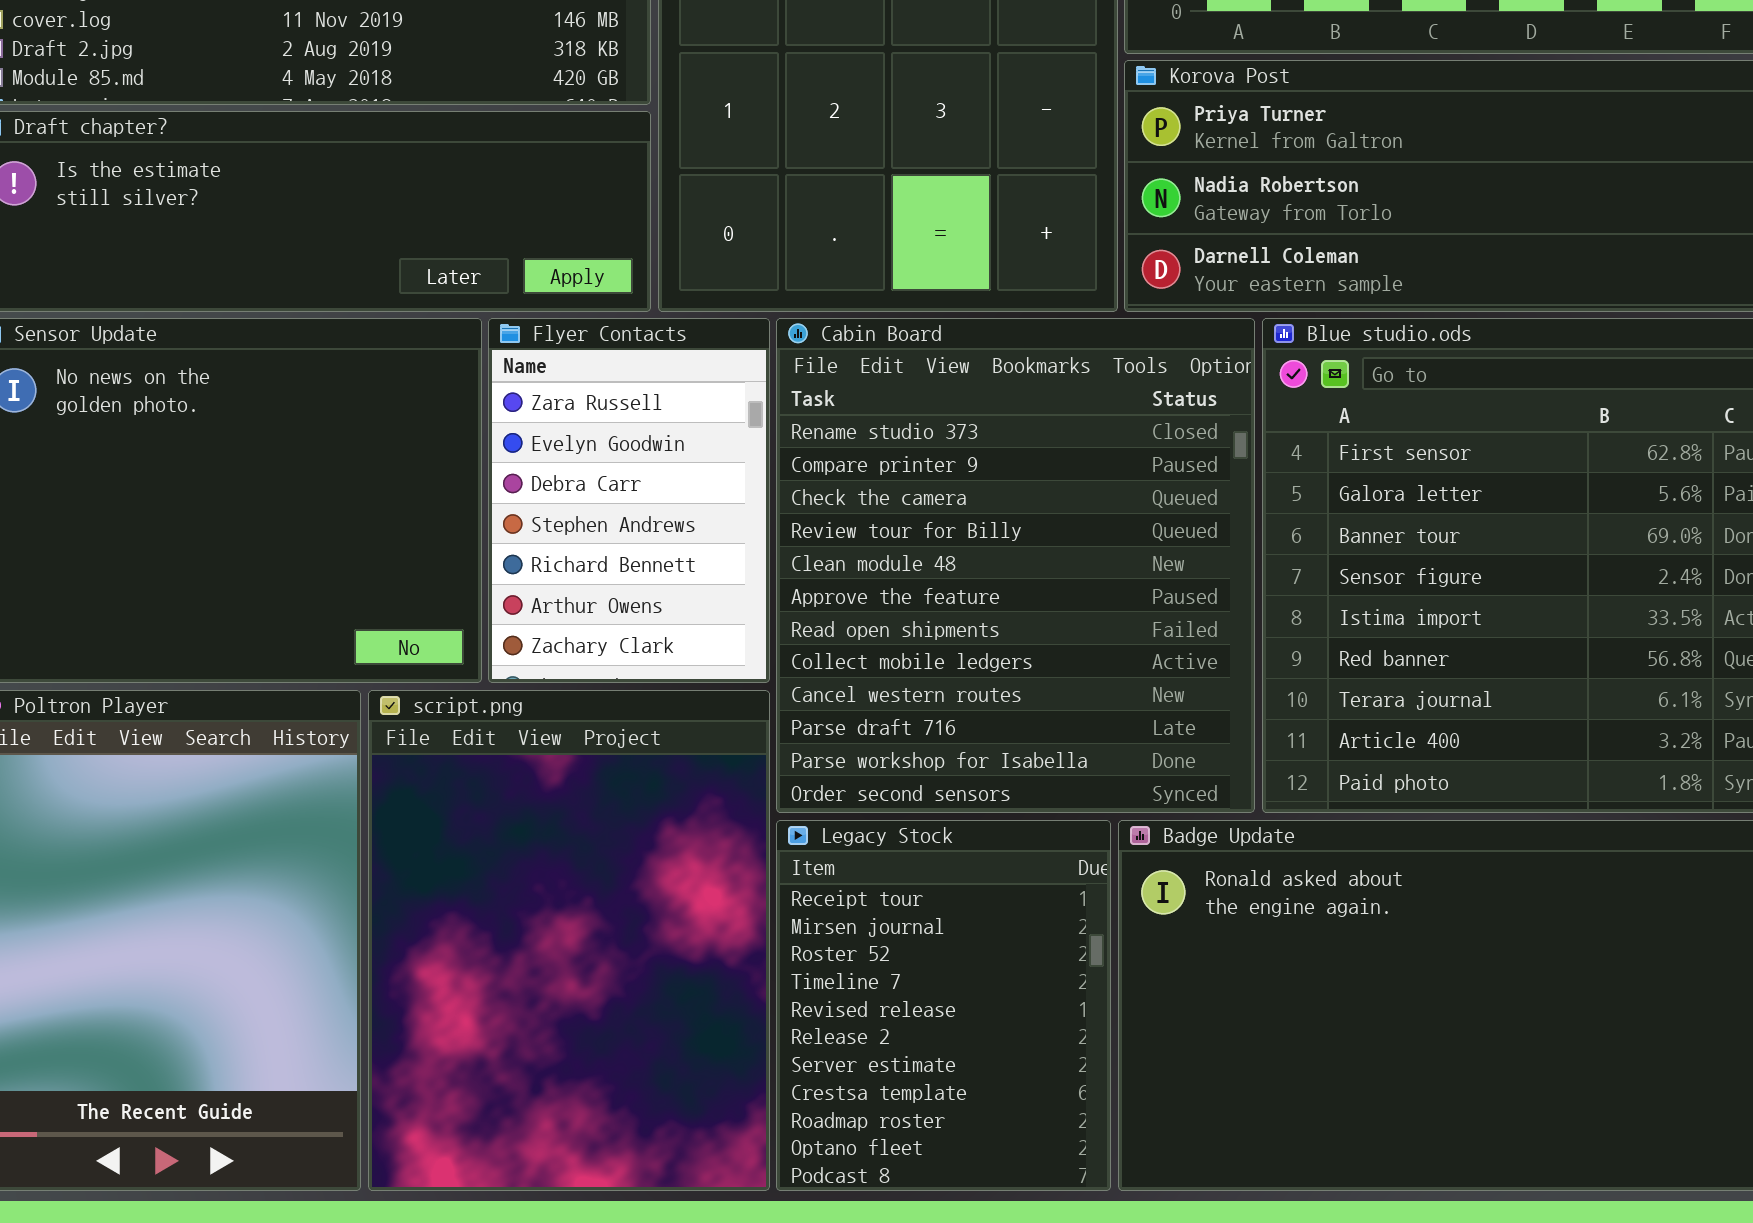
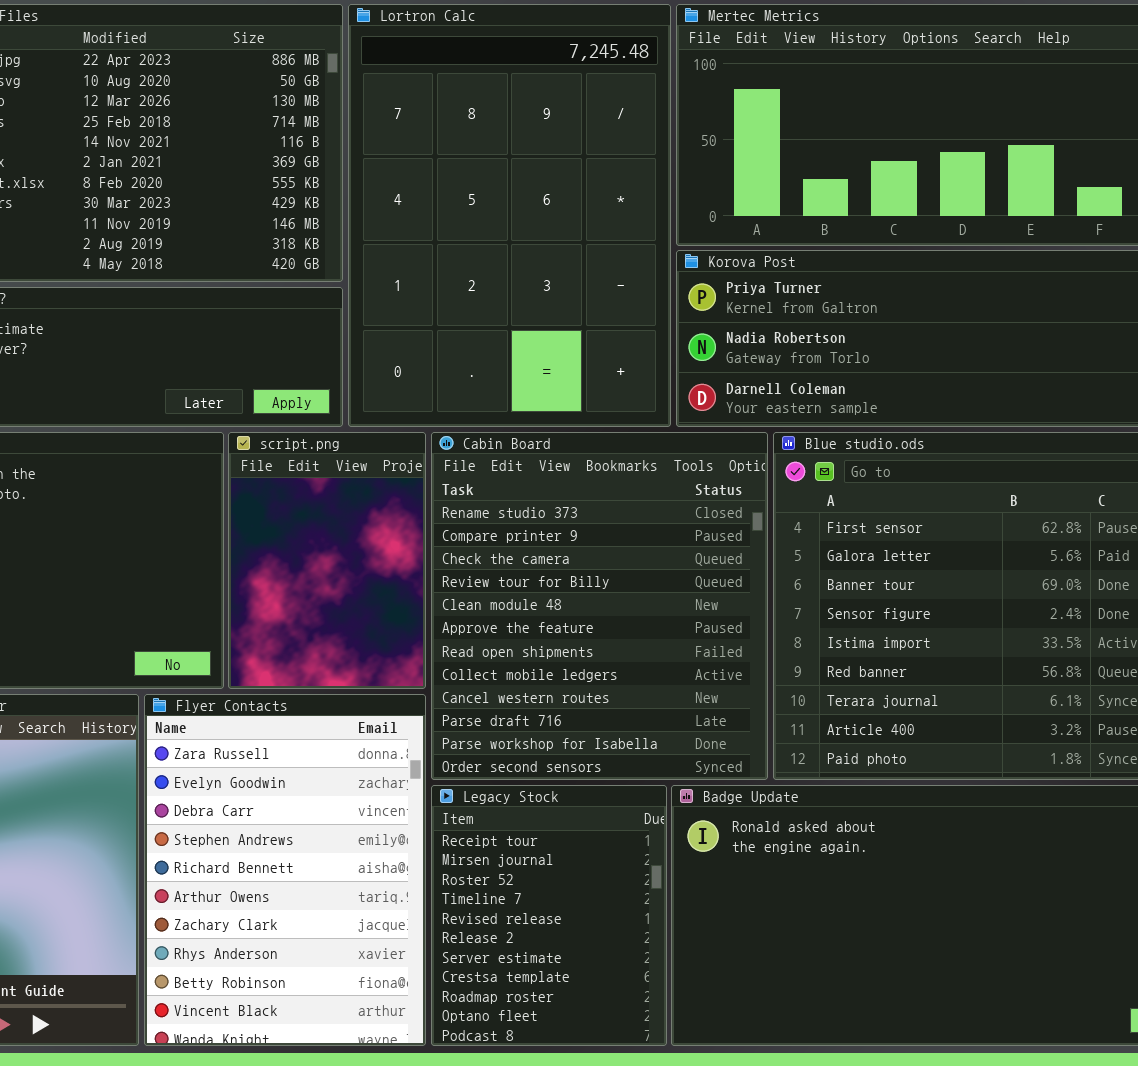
Flyer Contacts: [488,318,770,683] -> [144,694,426,1046], moved, resized
script.png: [368,690,770,1191] -> [228,432,426,689], moved, resized

